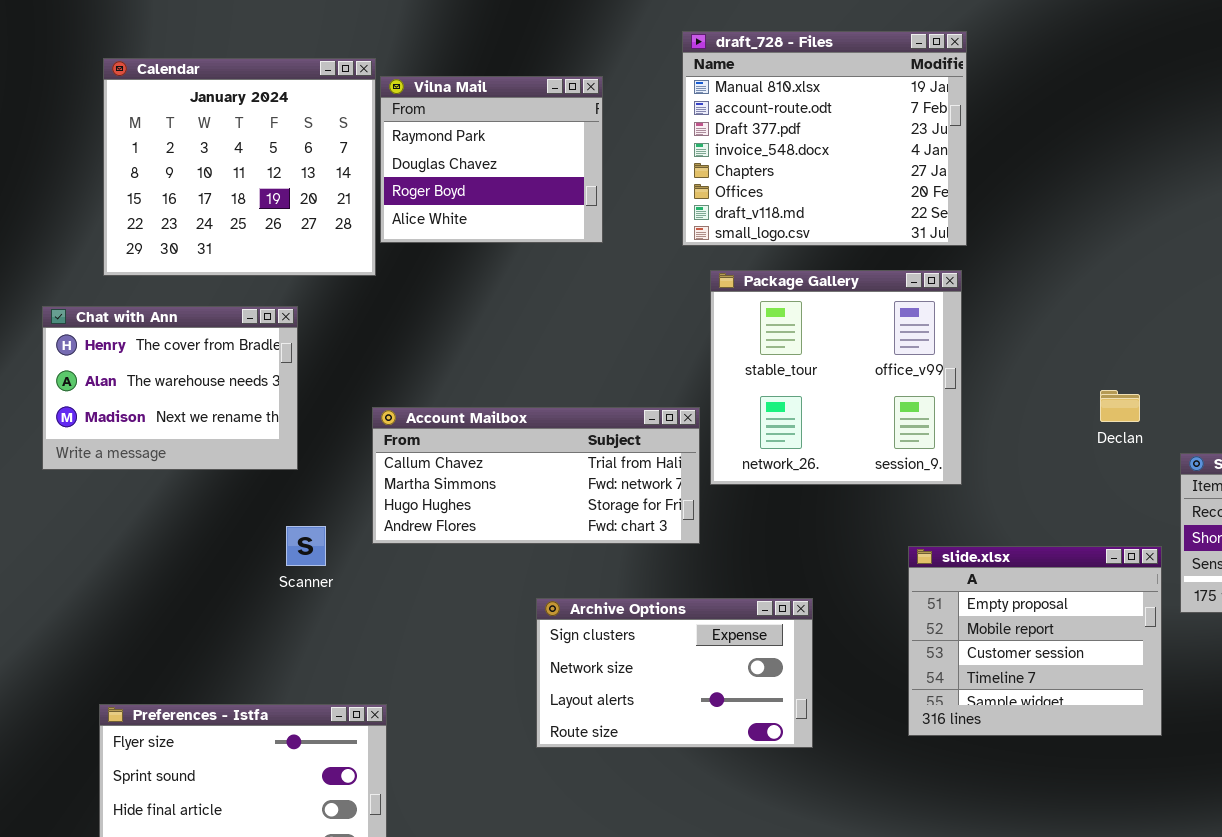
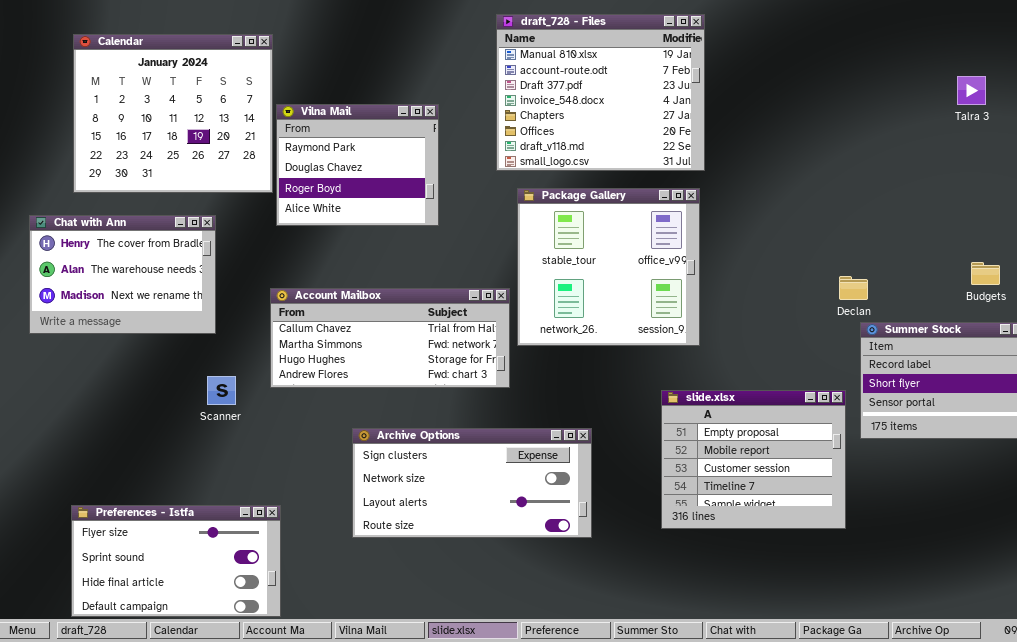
Vilna Mail: [380,76,603,243] -> [276,104,439,226], moved
Declan: [1100,390,1140,422] -> [839,276,868,300], moved
Archive Options: [536,598,813,748] -> [352,428,592,538], resized

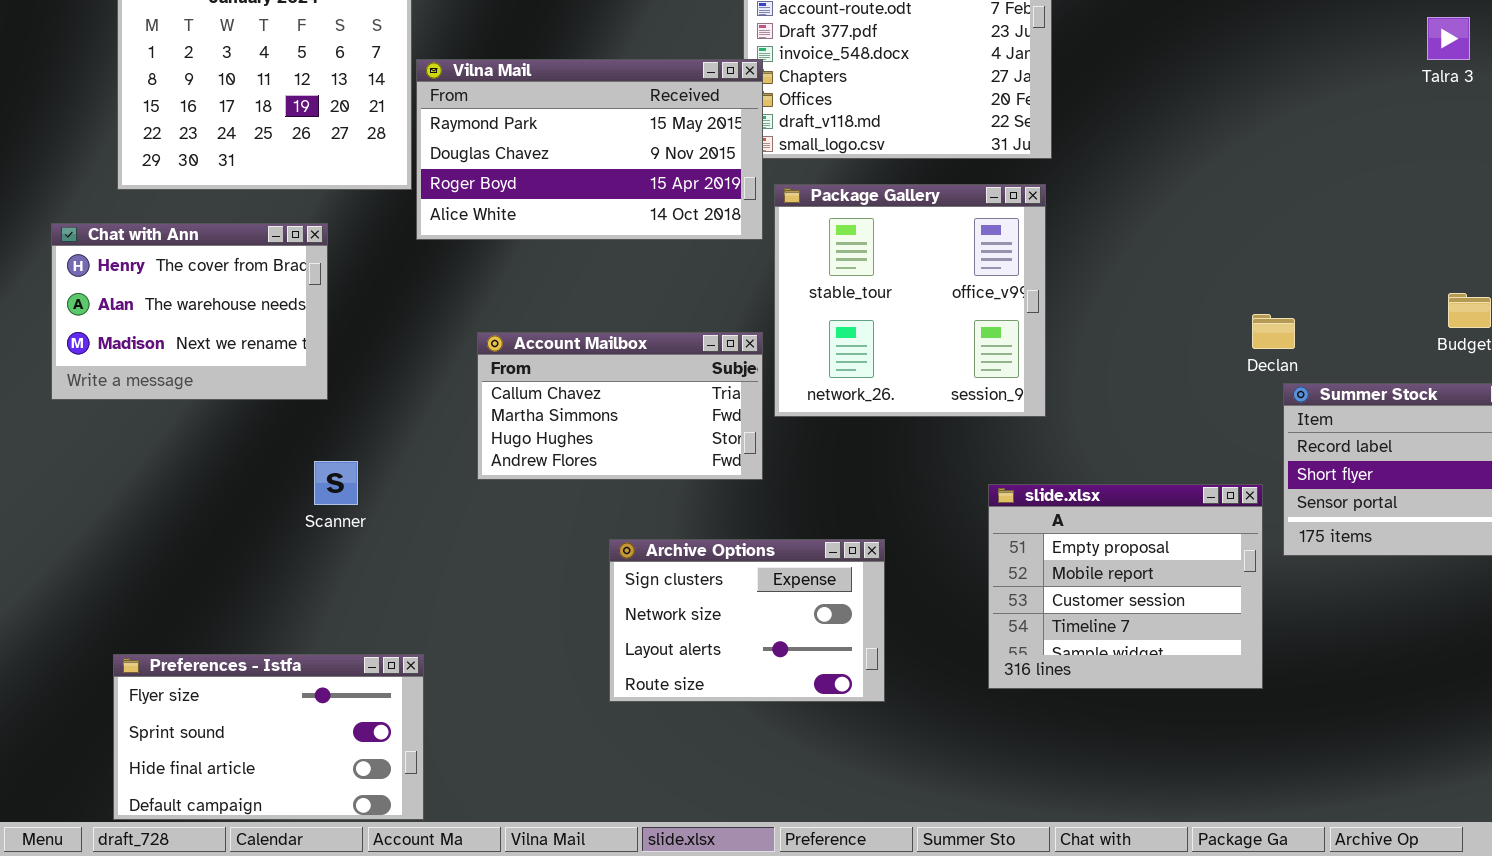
Vilna Mail: [276,104,439,226] -> [416,59,763,240], resized
Account Mailbox: [270,288,510,388] -> [477,332,763,480], resized
Archive Options: [352,428,592,538] -> [609,539,885,702], resized

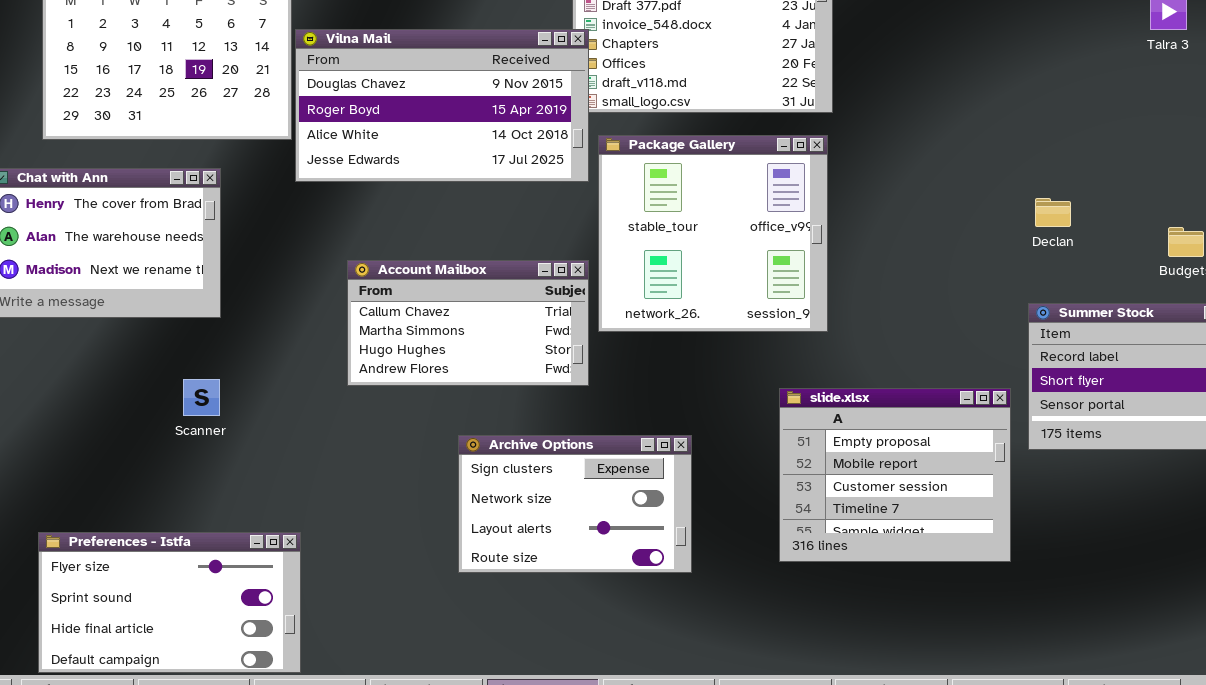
Vilna Mail: [416,59,763,240] -> [295,29,589,182], scrolled down 1 row
Declan: [1252,314,1295,349] -> [1035,198,1071,227], moved
Scanner: [314,461,358,505] -> [183,379,220,416], moved

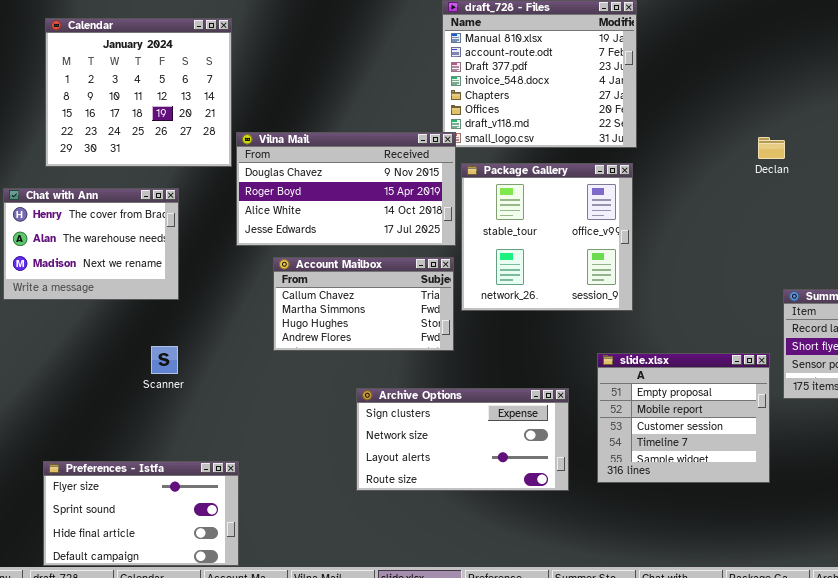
Vilna Mail: [295,29,589,182] -> [236,132,456,246], moved
Declan: [1035,198,1071,227] -> [758,137,785,159], moved
Archive Options: [458,435,692,573] -> [356,388,569,491], resized

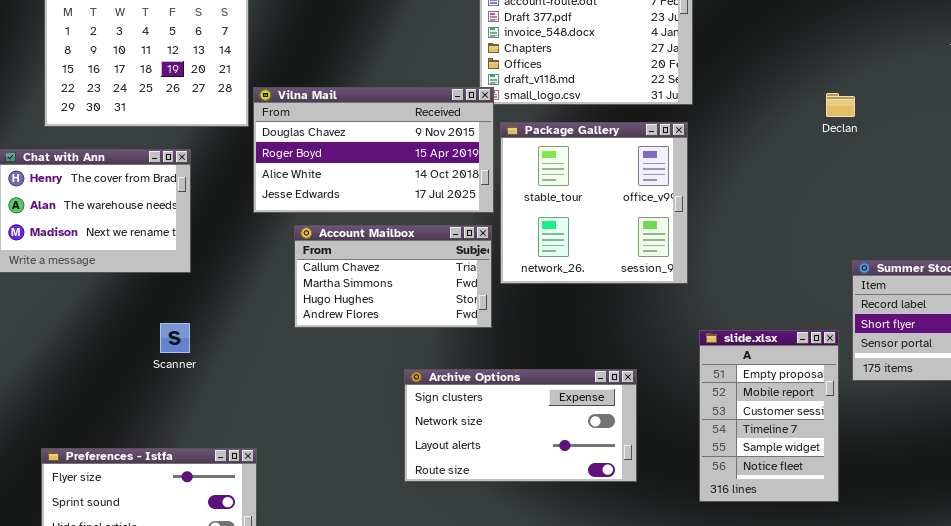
slide.xlsx: [597,353,770,483] -> [699,330,839,502], resized
Archive Options: [356,388,569,491] -> [404,369,637,482], moved

